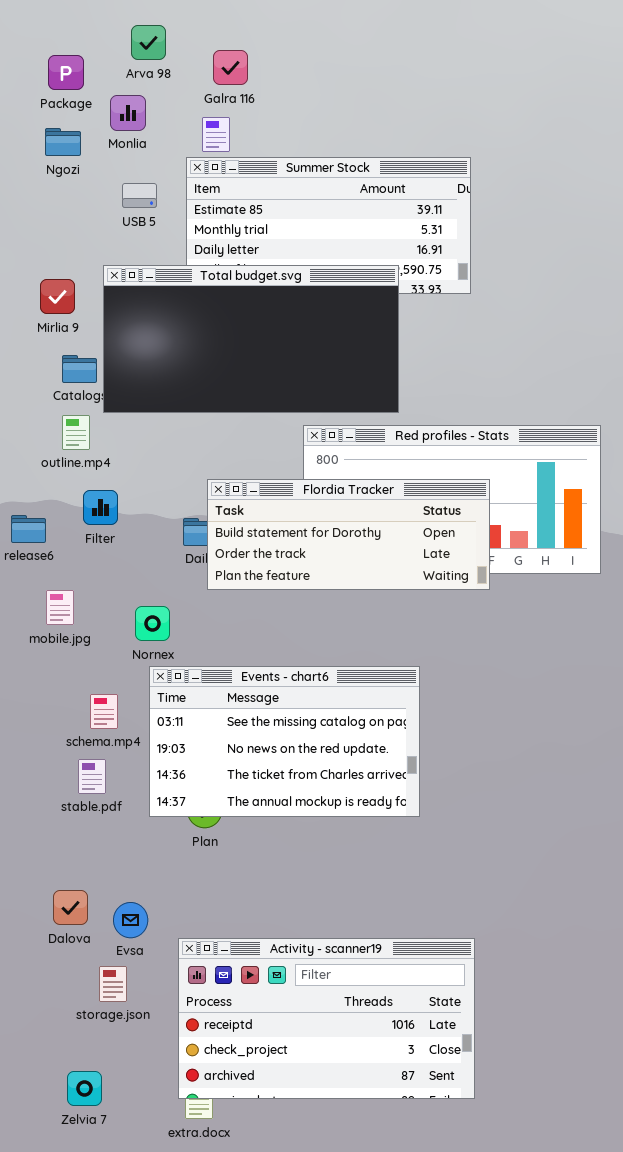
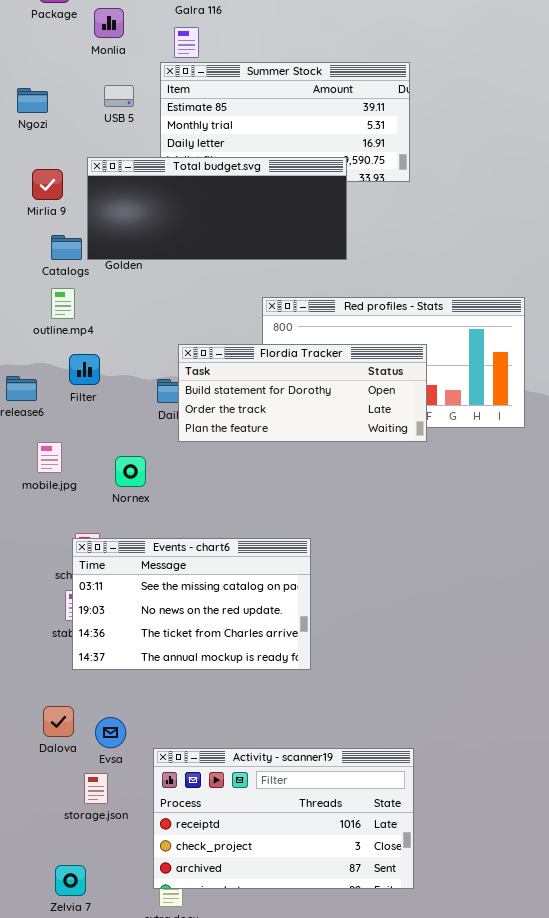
Ngozi: [45,128,81,156] -> [17,88,48,113], moved
Total budget.svg: [103,265,399,413] -> [87,157,347,260], resized
Events - chart6: [149,666,420,817] -> [72,538,311,670], moved

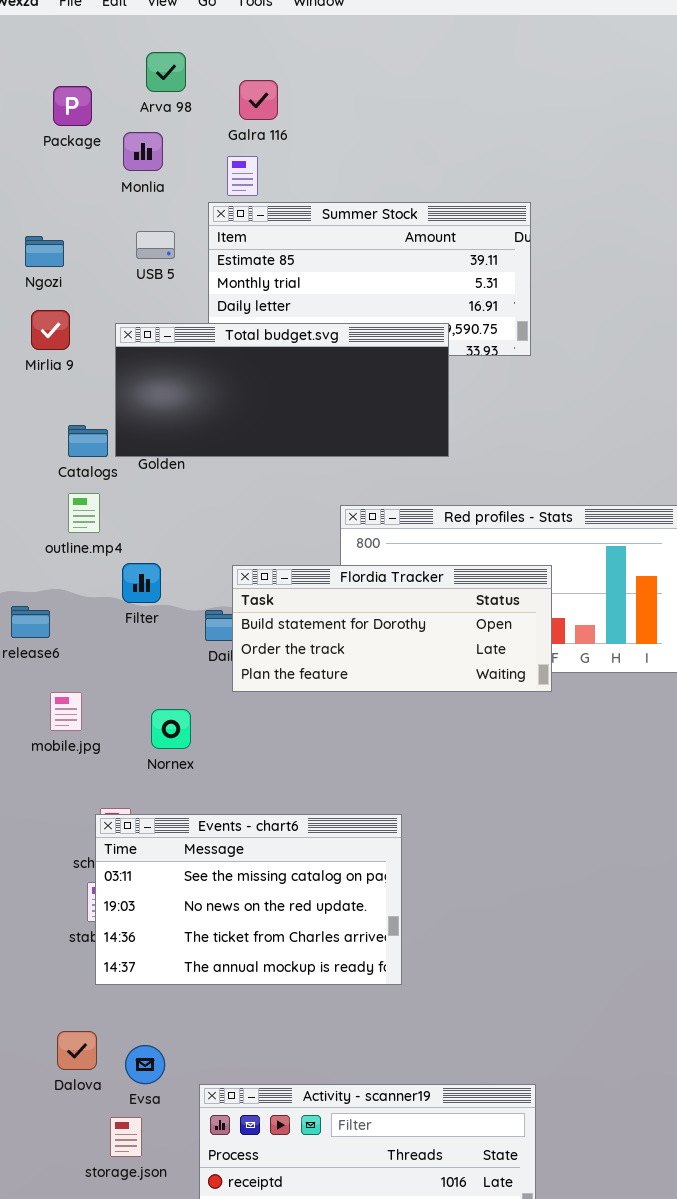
Mirlia 9: [32,169,63,200] -> [31,310,70,350], moved
Filter: [69,354,100,385] -> [122,563,161,603], moved

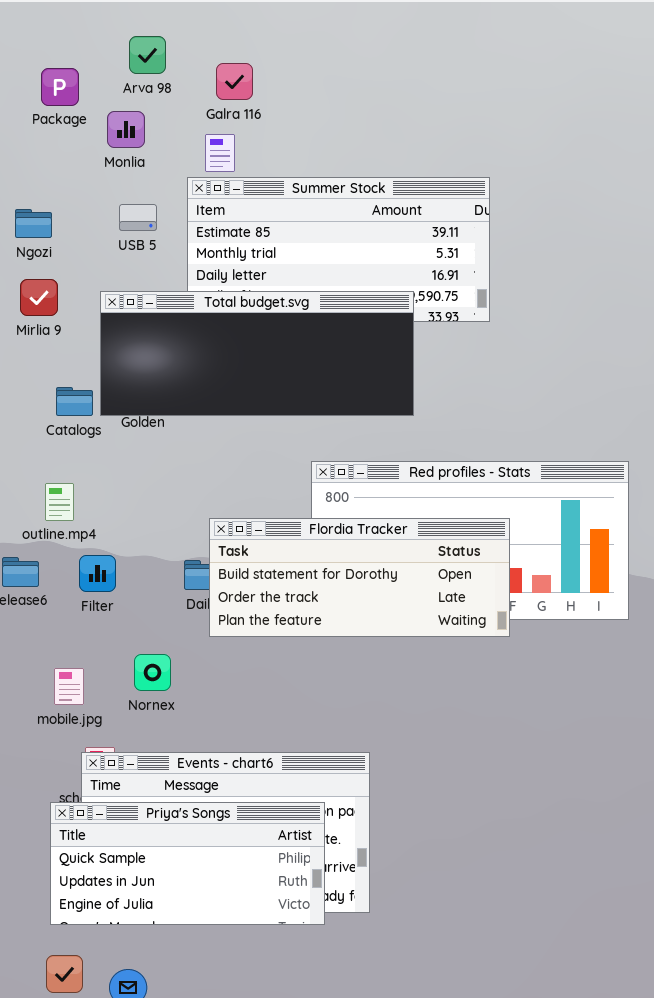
outline.mp4: [68,493,100,533] -> [45,483,74,521], moved
Filter: [122,563,161,603] -> [79,555,116,592], moved
mobile.jpg: [50,692,82,731] -> [54,668,84,705], moved
Priya's Songs: none -> [50,802,325,925], opened

